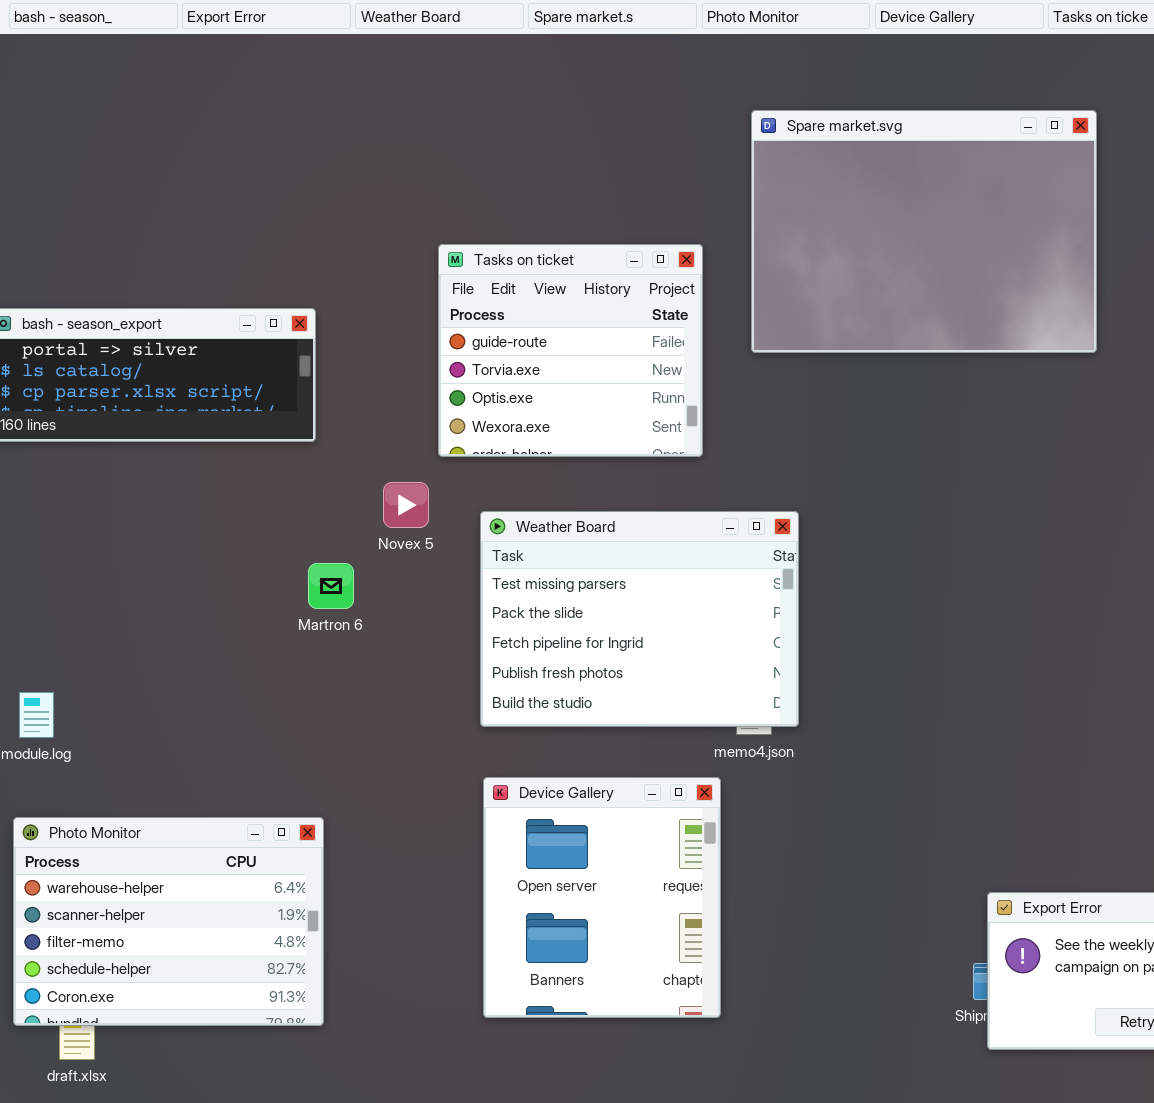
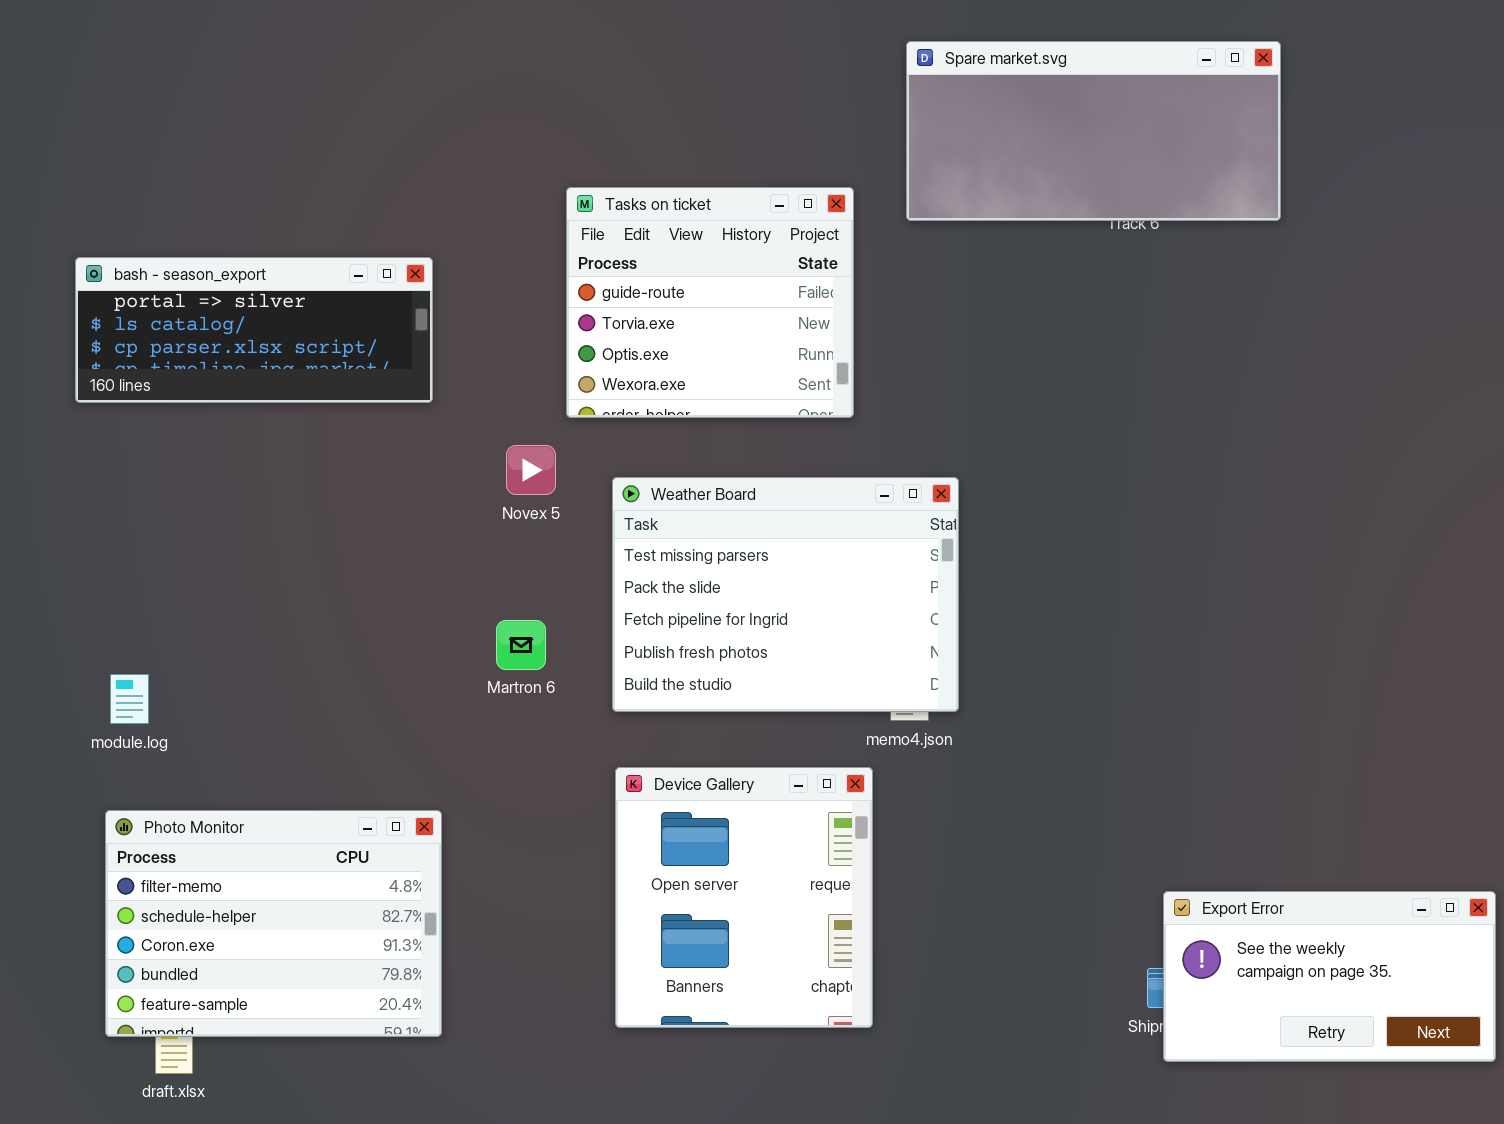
Spare market.svg: [751,110,1097,353] -> [906,41,1281,221], resized
Martron 6: [308,563,354,609] -> [496,620,546,670], moved
Photo Monitor: [13,817,324,1026] -> [105,810,442,1037], scrolled down 2 rows

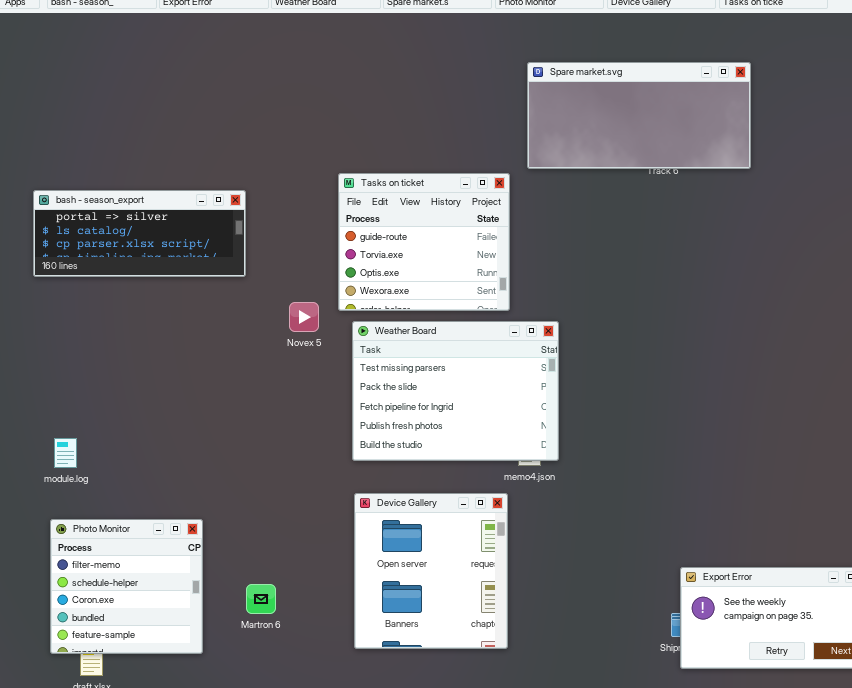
Tasks on ticket: [566,187,854,418] -> [338,173,510,311], moved
Martron 6: [496,620,546,670] -> [246,584,276,614], moved
Photo Monitor: [105,810,442,1037] -> [50,519,203,654], resized

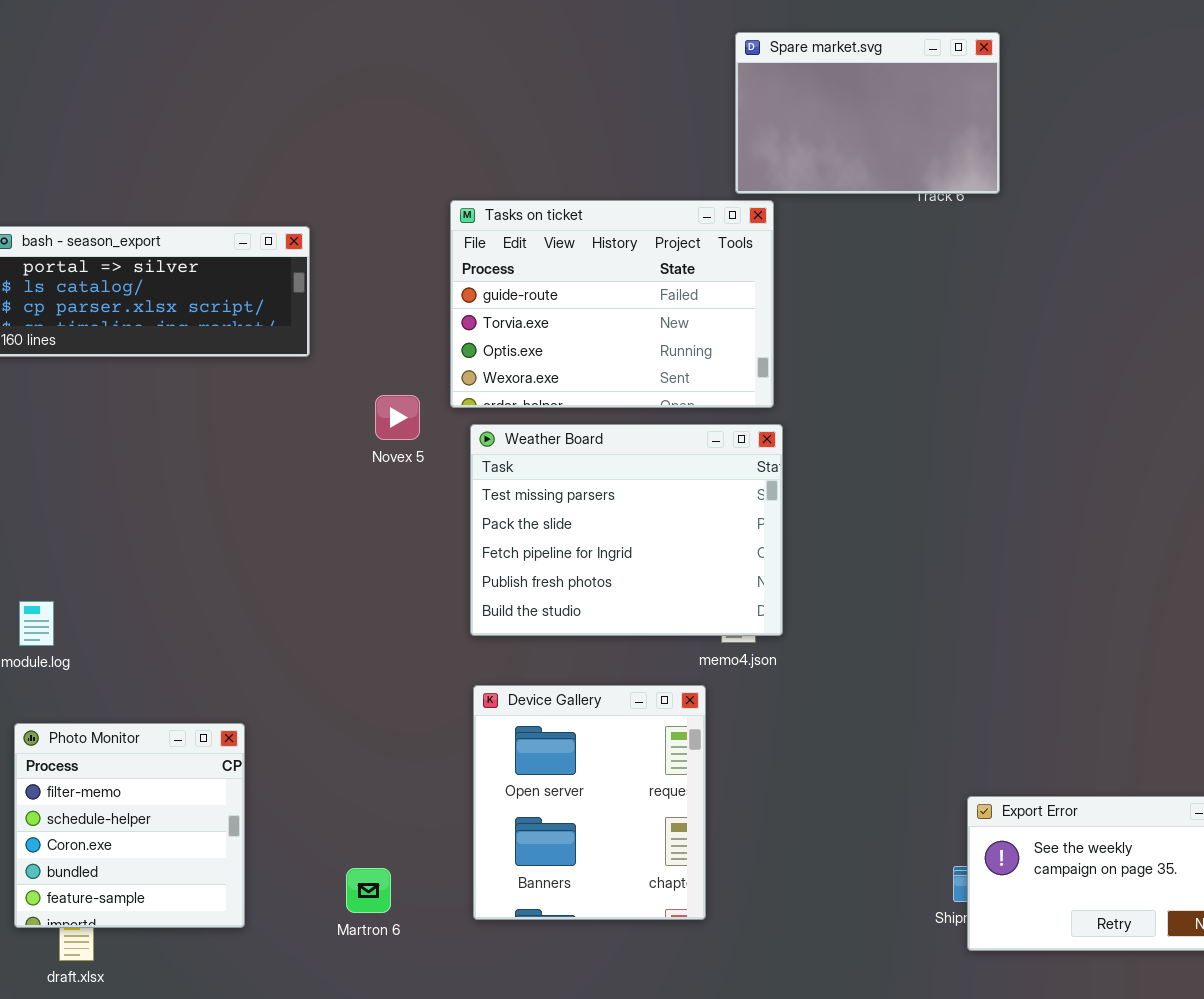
Spare market.svg: [527,62,751,169] -> [735,32,1000,194], resized
Tasks on ticket: [338,173,510,311] -> [450,200,774,408], resized
Martron 6: [246,584,276,614] -> [346,868,391,913], moved

